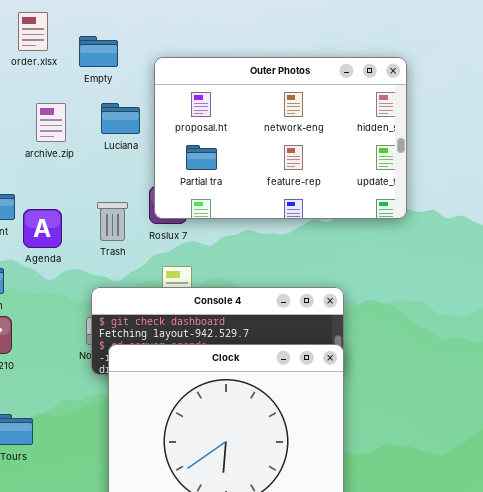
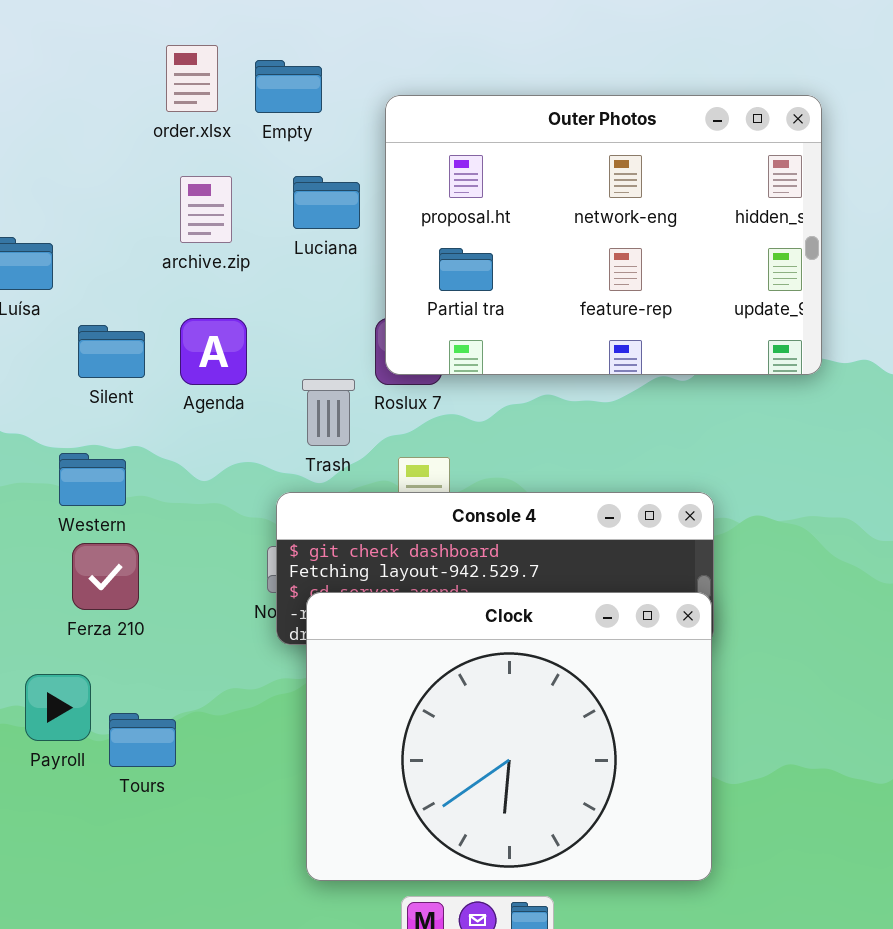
order.xlsx: [18,12,48,51] -> [166,45,218,112], moved
Trash: [97,202,128,241] -> [302,379,355,446], moved
Agenda: [23,209,62,248] -> [180,318,247,385], moved

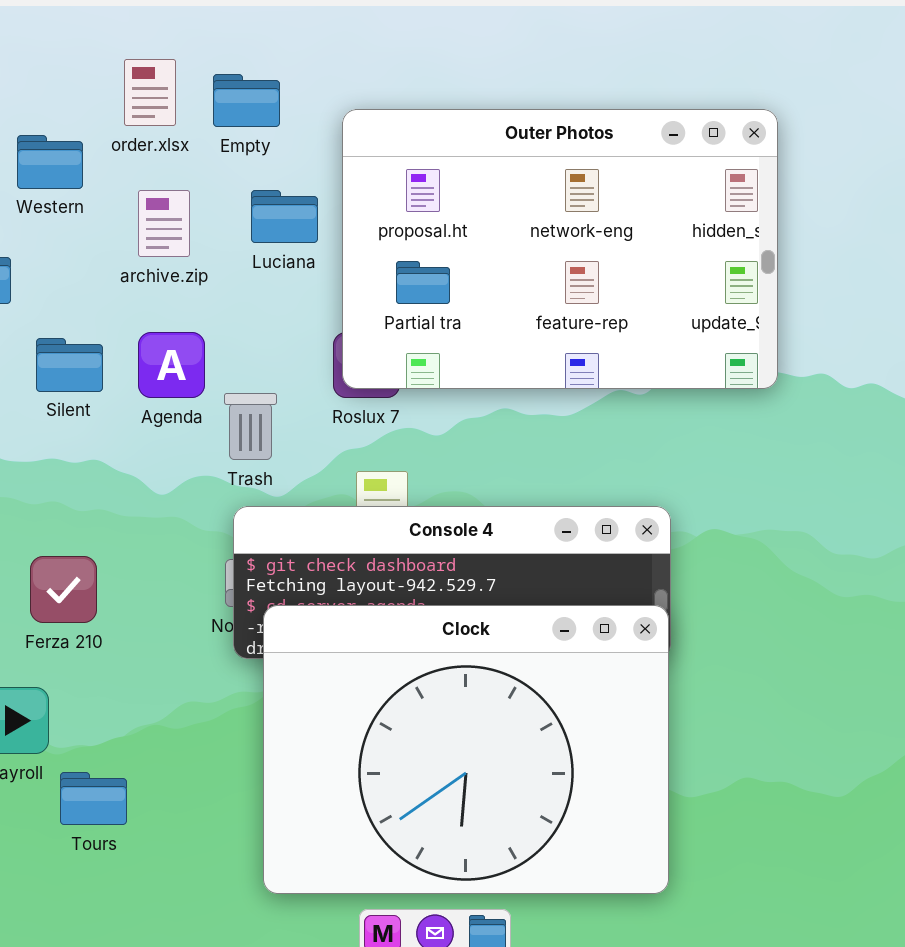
Trash: [302,379,355,446] -> [224,393,277,460], moved
Western: [59,453,126,506] -> [17,135,83,189], moved
Tours: [109,713,176,767] -> [60,772,127,825], moved

